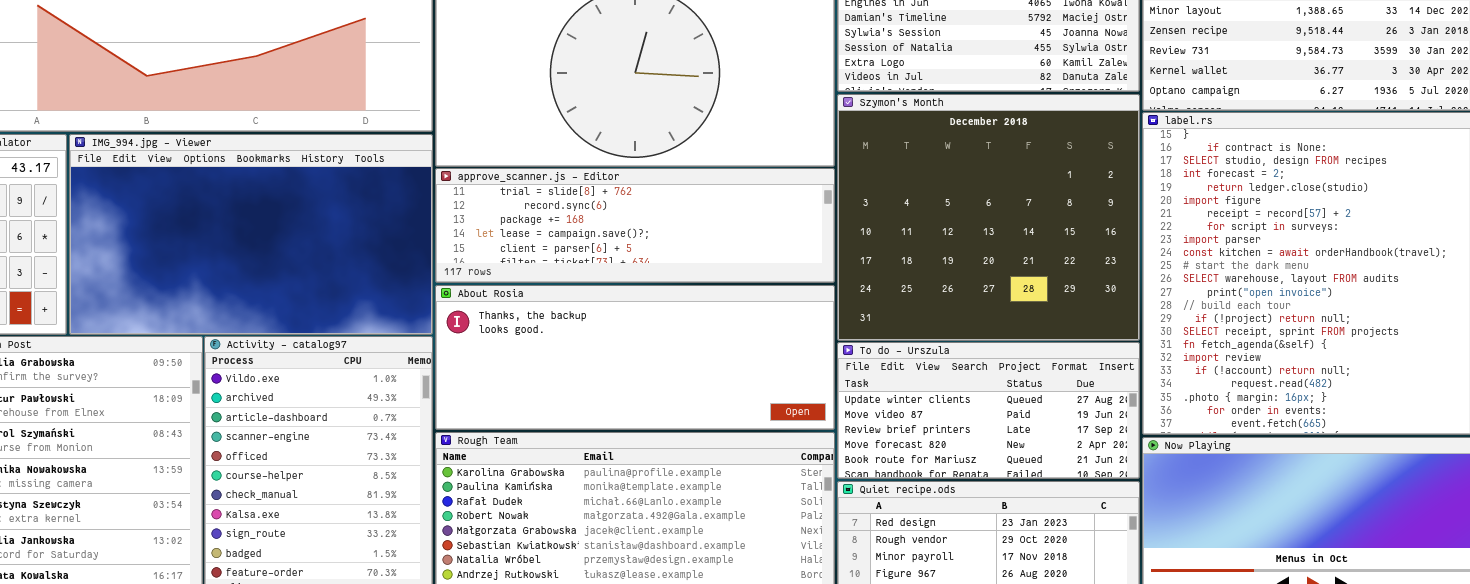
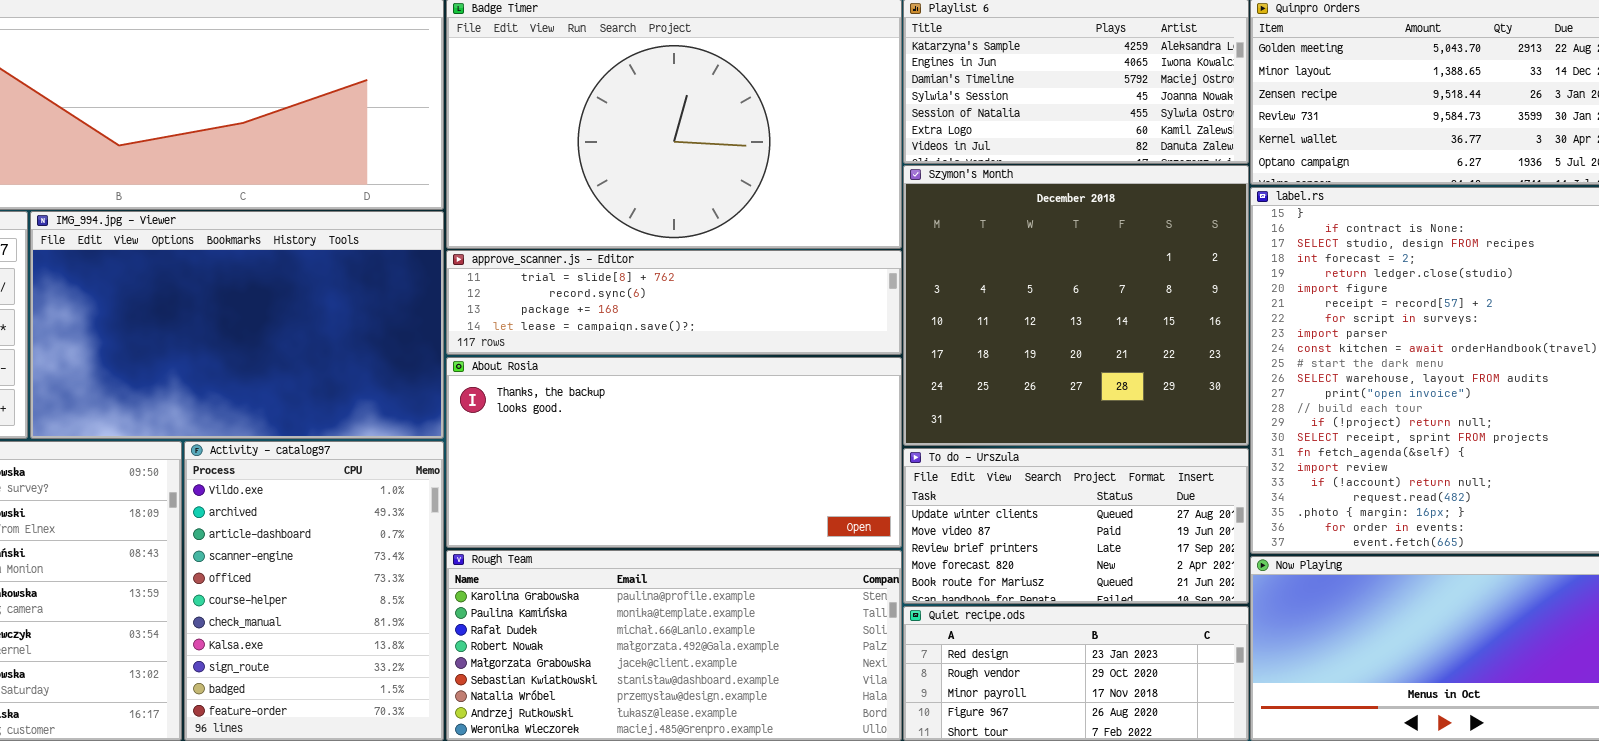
approve_scanner.js - Editor: [435,168,835,283] -> [446,250,902,355], resized
About Rosia: [435,285,835,430] -> [446,357,902,548], resized

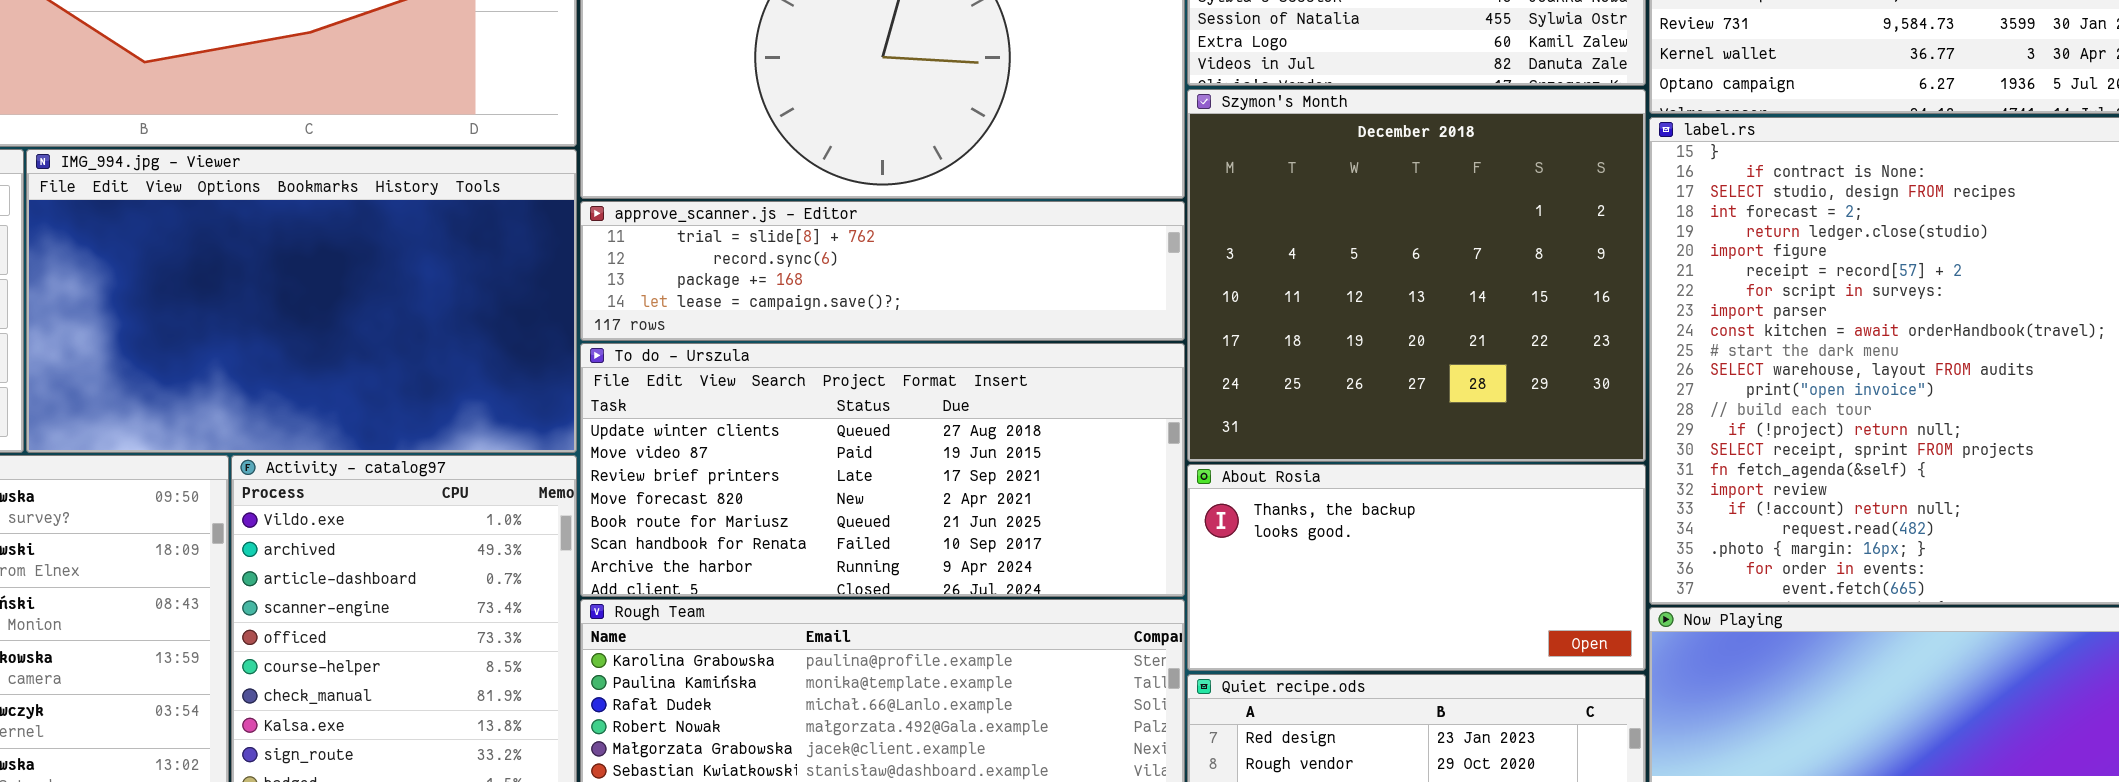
About Rosia: [446,357,902,548] -> [1187,464,1646,671], moved, resized
To do - Urszula: [903,448,1249,604] -> [580,343,1185,597], moved, resized

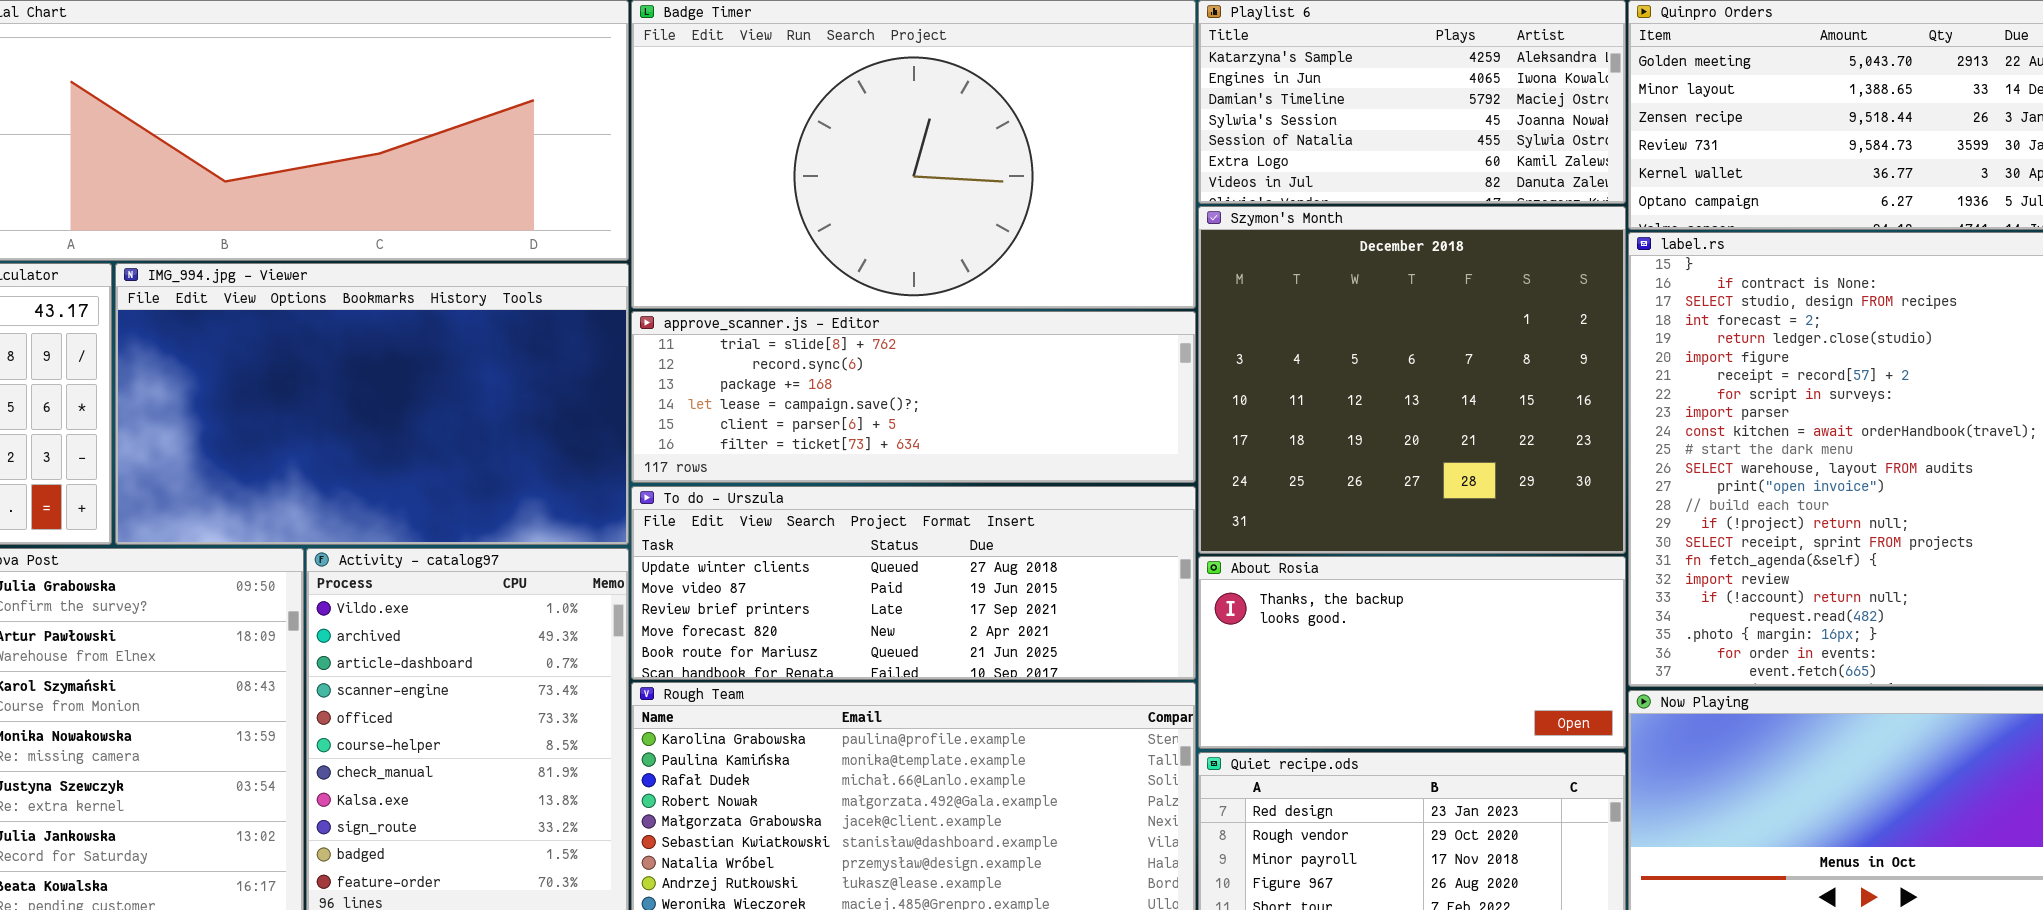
approve_scanner.js - Editor: [580,201,1185,341] -> [631,311,1196,483], resized
To do - Urszula: [580,343,1185,597] -> [631,486,1196,680], resized

